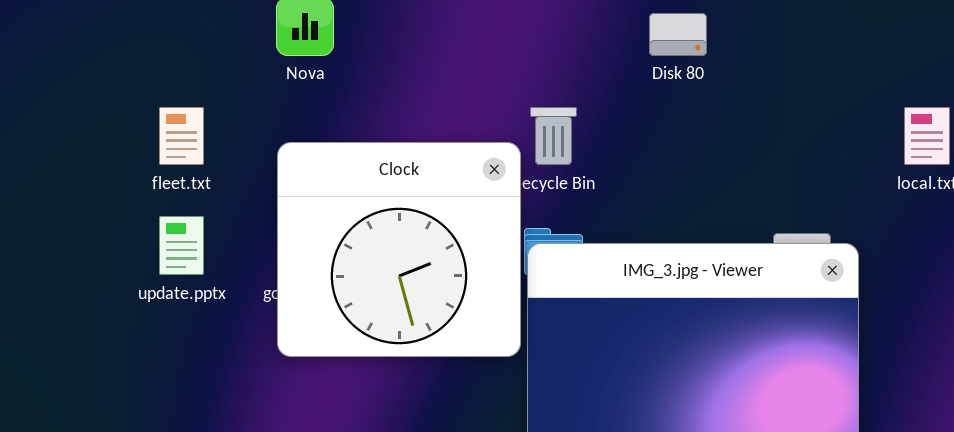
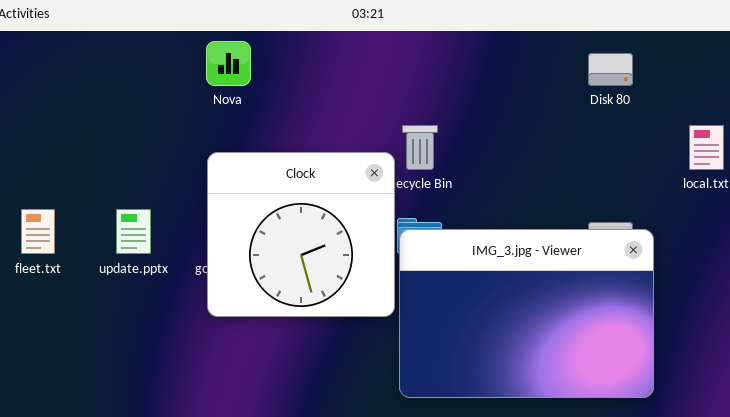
Disk 80: [649,13,707,56] -> [588,53,633,86], moved
fleet.txt: [159,107,204,165] -> [21,209,55,254], moved

